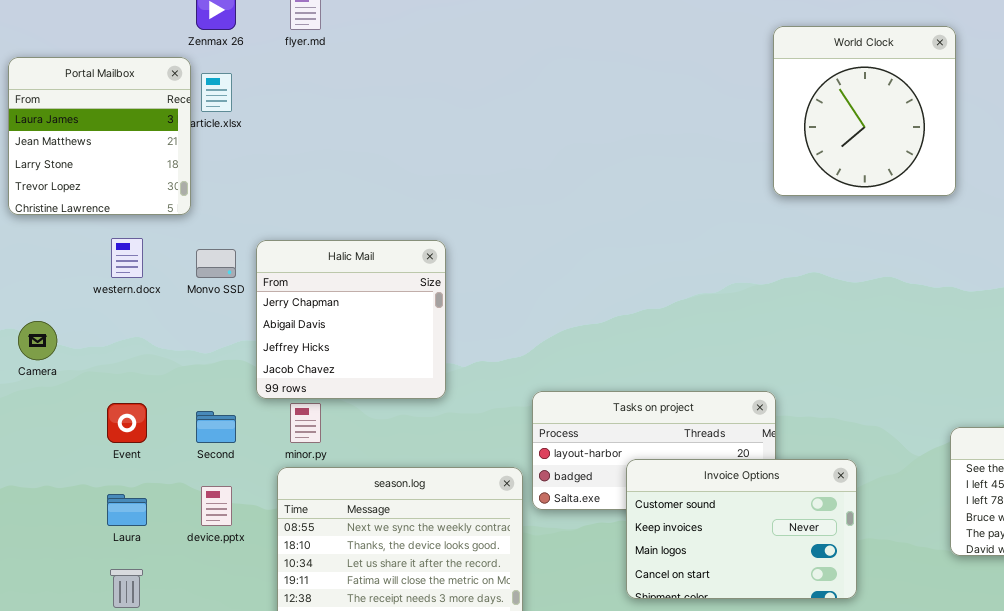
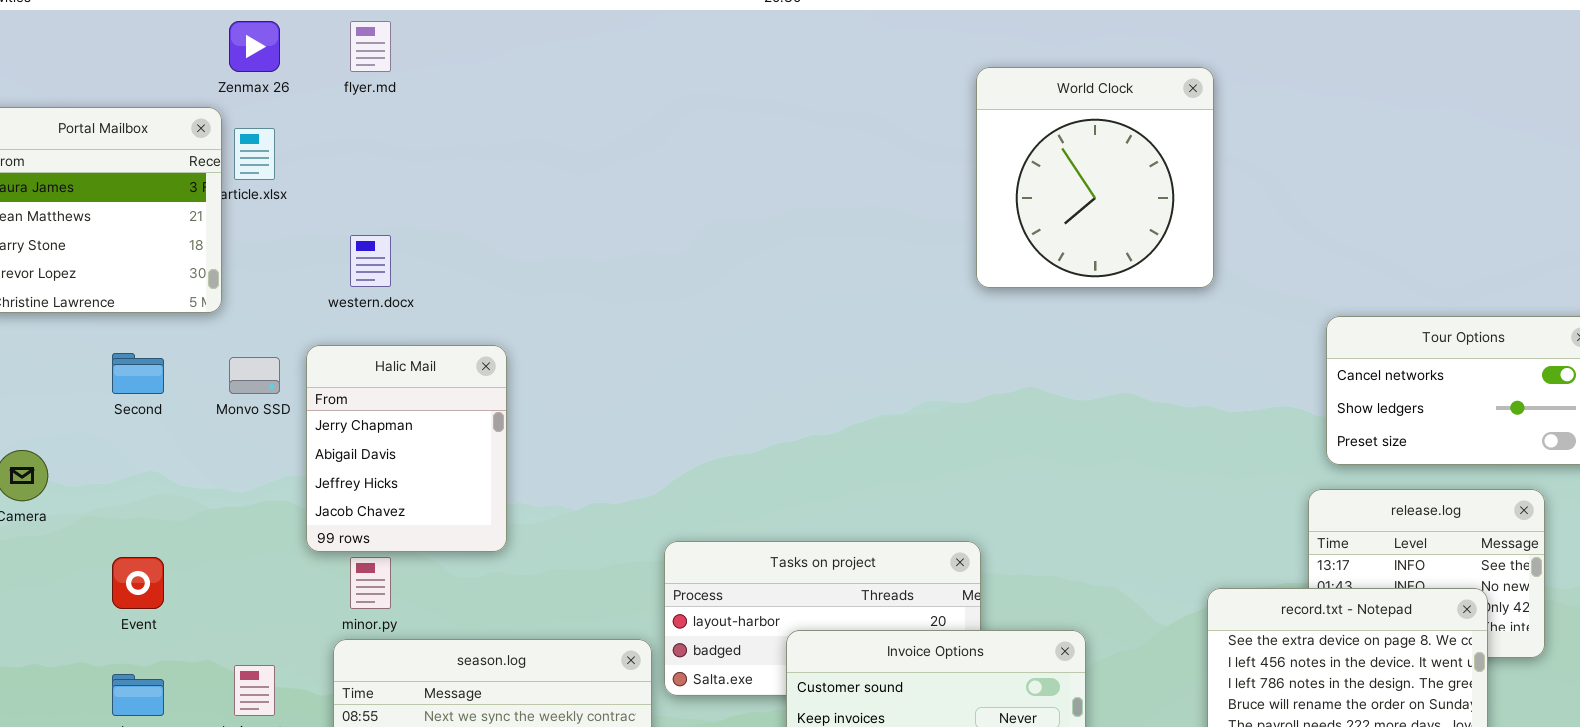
western.docx: [111,238,143,278] -> [350,235,391,287], moved
Halic Mail: [256,240,446,399] -> [306,345,507,552], resized
Second: [196,411,236,443] -> [112,353,164,394], moved

